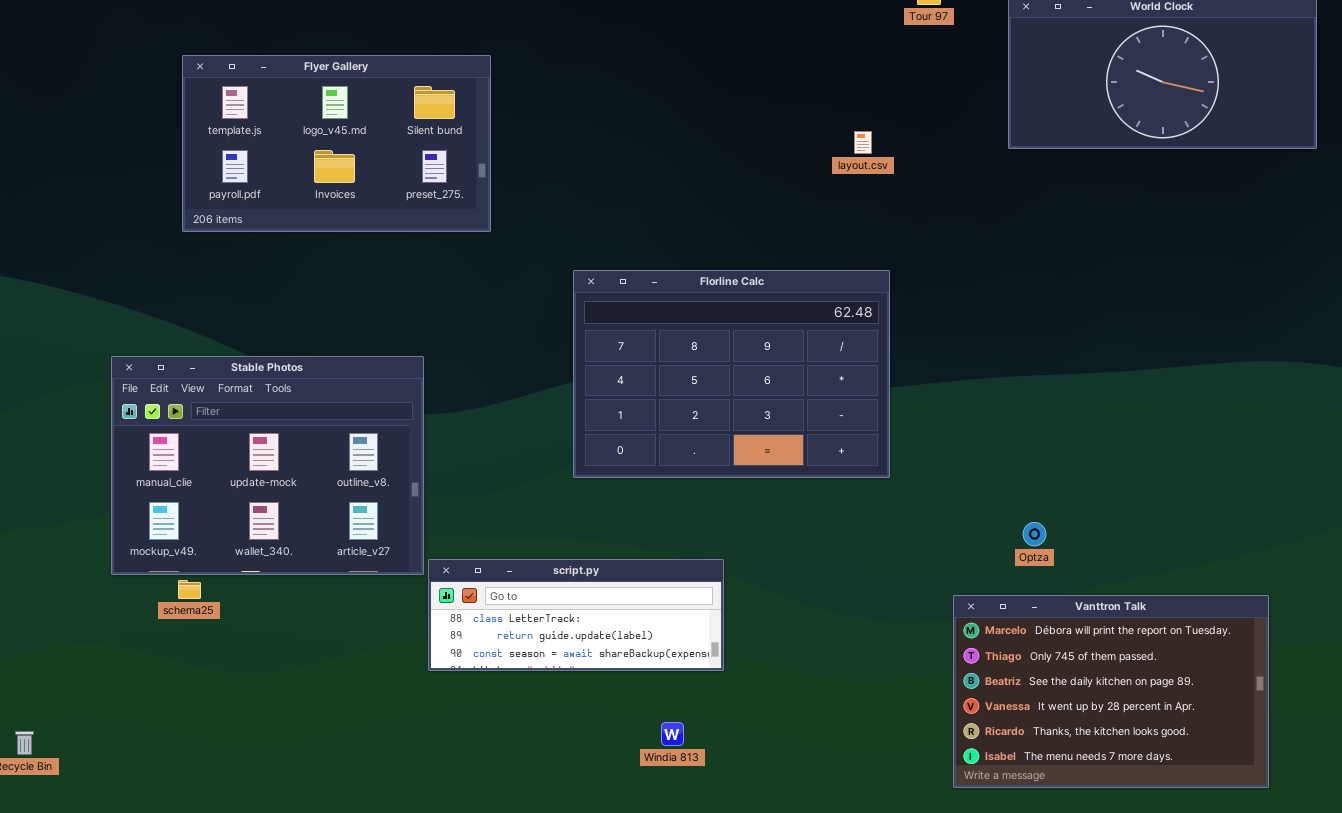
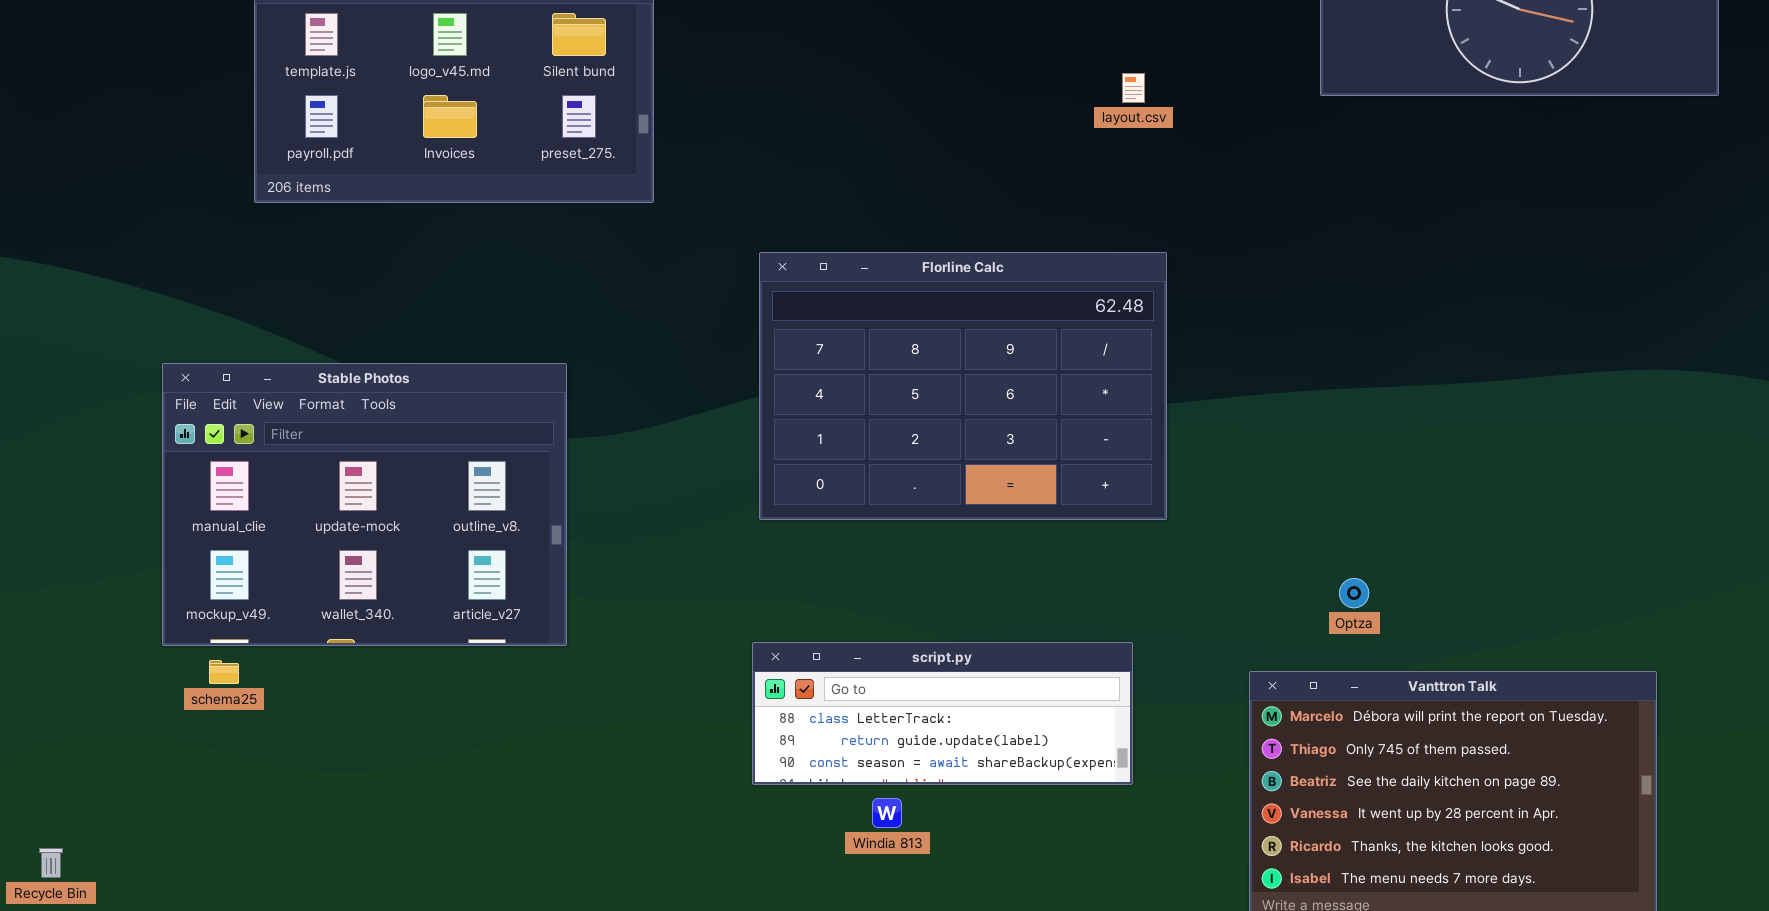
script.py: [428,559,724,671] -> [752,642,1133,785], moved
schema25: [178,580,201,599] -> [209,660,239,684], moved
Windia 813: [661,722,684,746] -> [872,798,902,828], moved

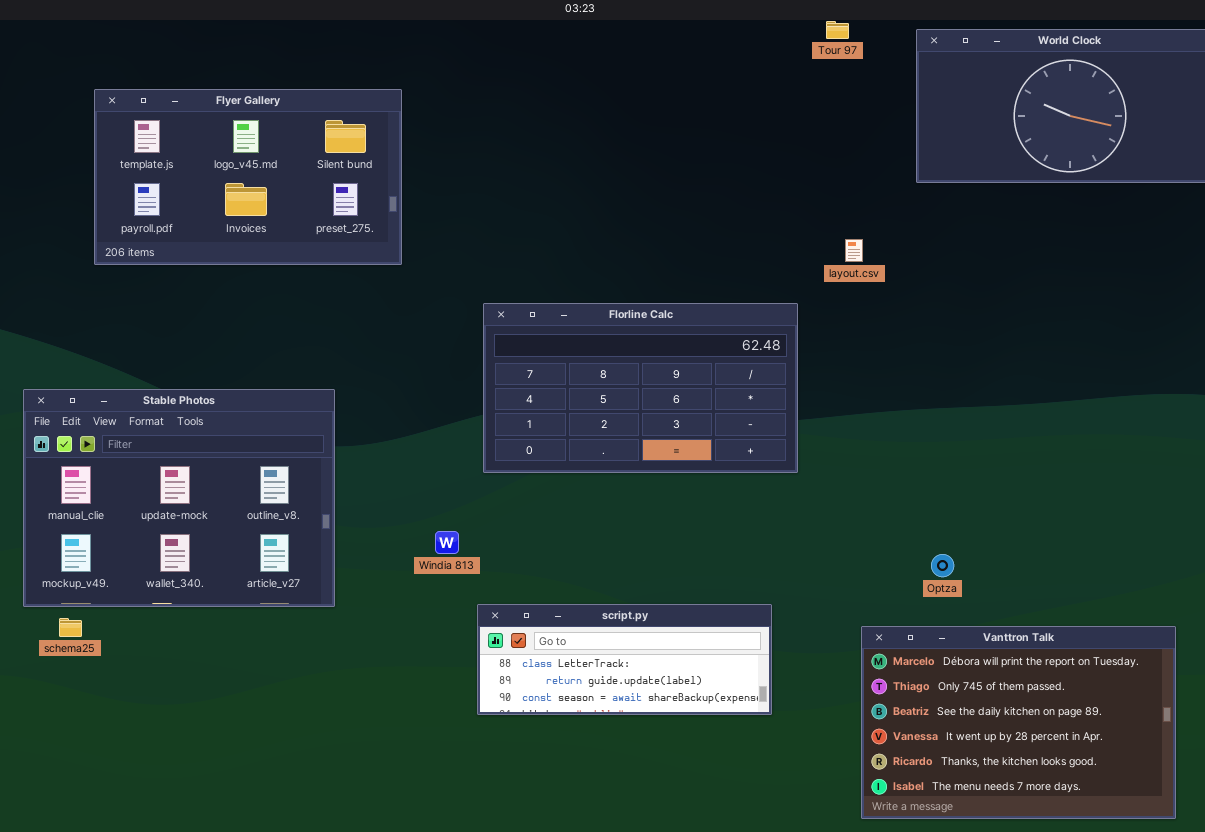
layout.csv: [1122,73,1145,103] -> [845,239,863,262], moved
Florline Calc: [759,252,1167,520] -> [483,303,798,473], resized
Windia 813: [872,798,902,828] -> [435,531,459,554], moved

